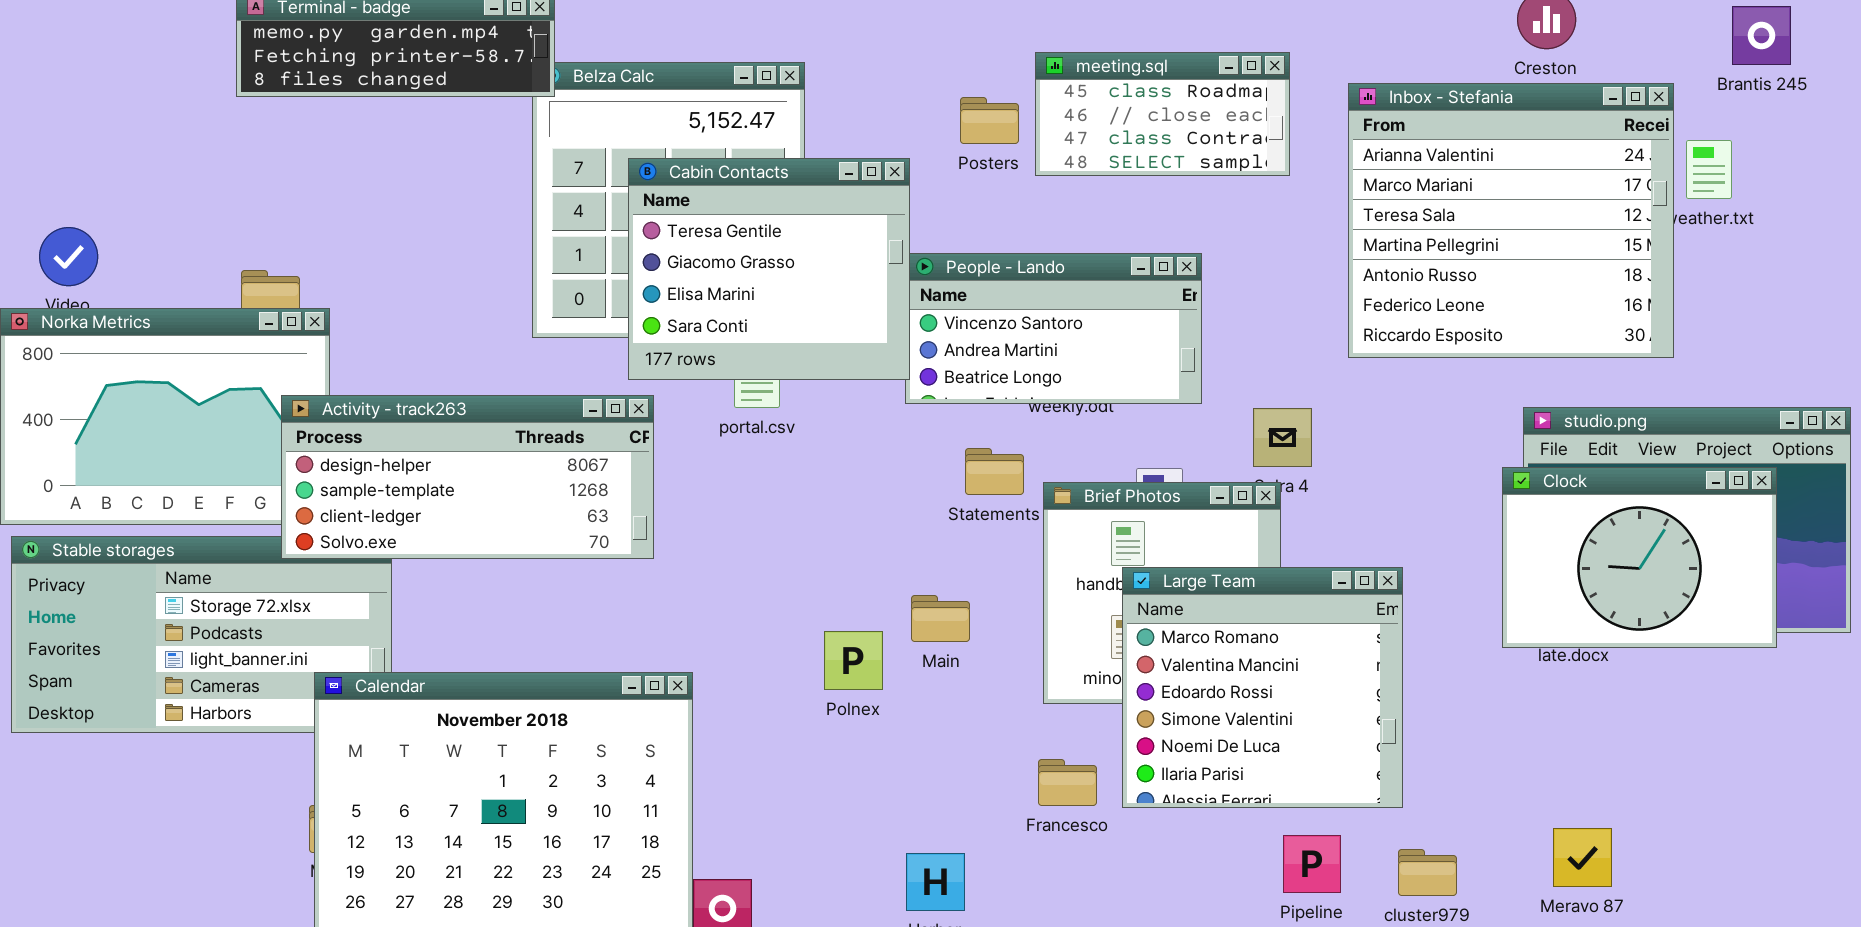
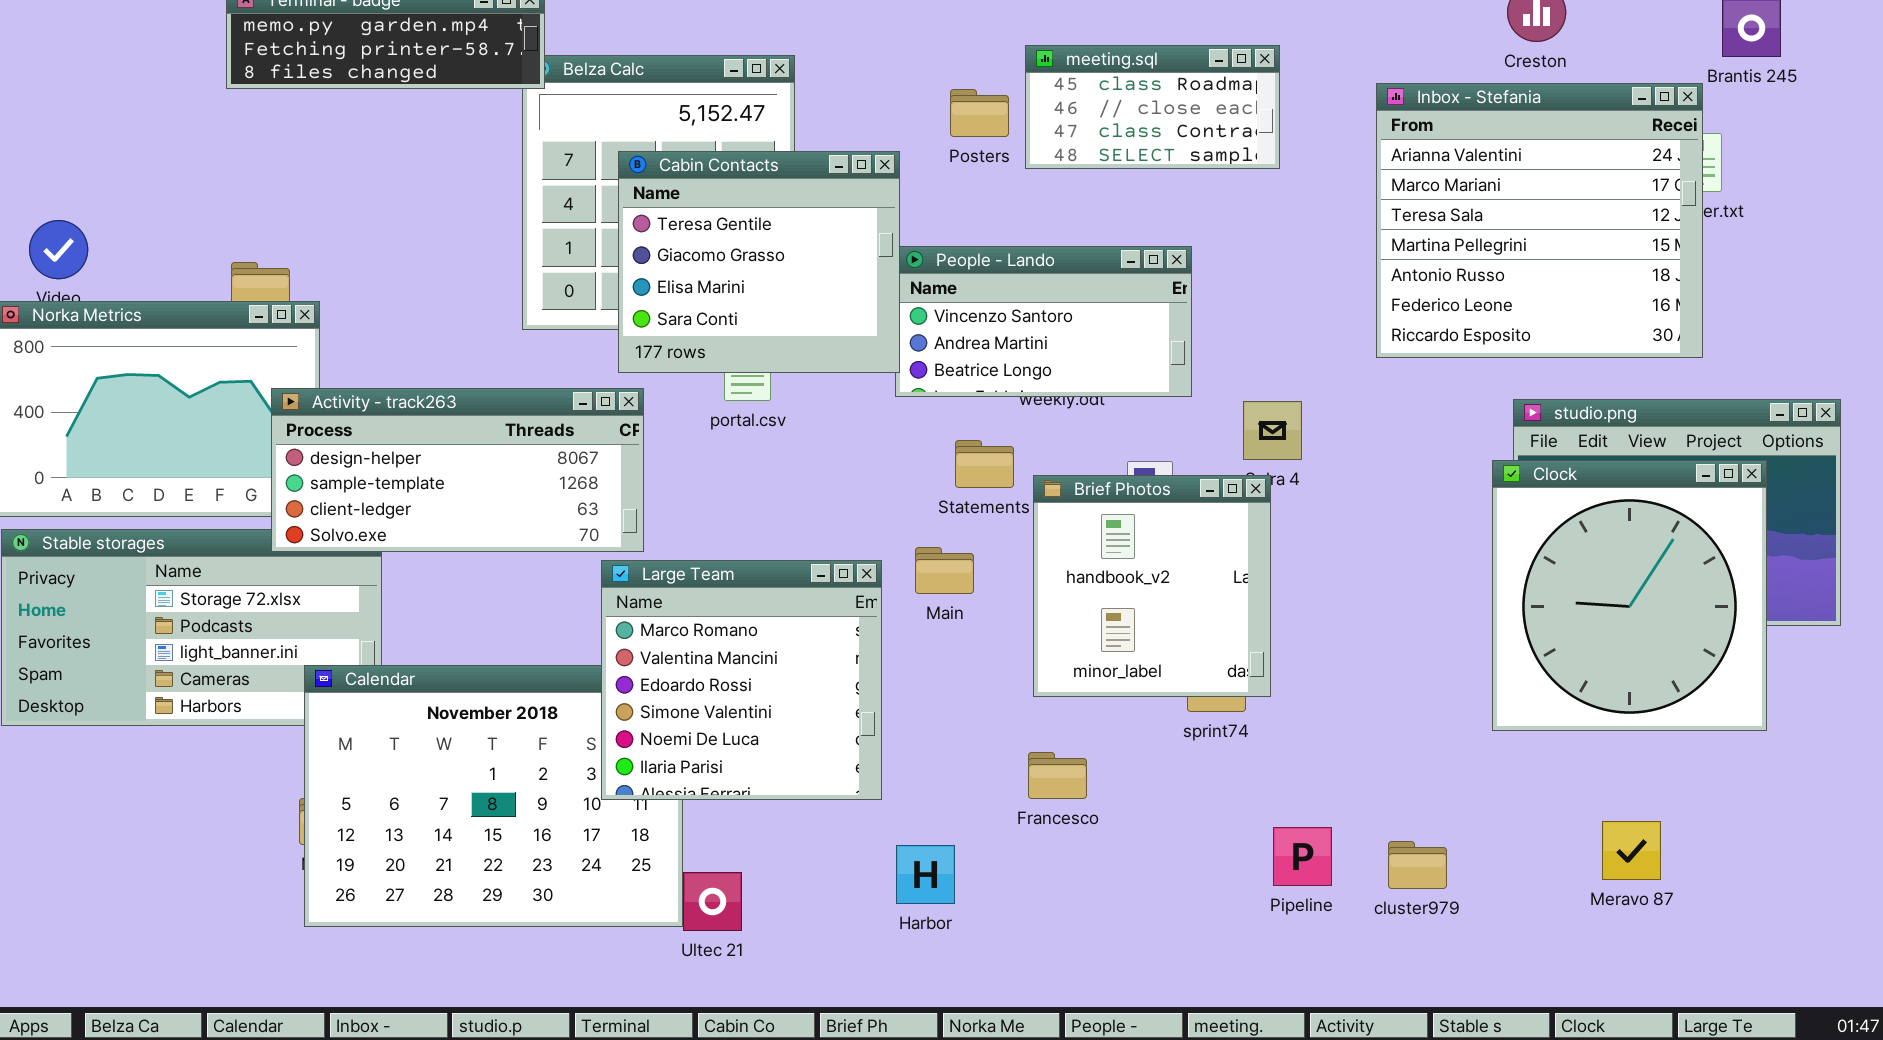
Inbox - Stefania: [1348,83,1674,358] -> [1376,83,1703,358], moved
Clock: [1502,467,1777,648] -> [1492,460,1767,731], resized
Large Team: [1122,567,1403,808] -> [601,560,882,800], moved
Main: [911,595,970,642] -> [915,547,974,594], moved
Meravo 87: [1553,828,1612,887] -> [1602,821,1661,880], moved

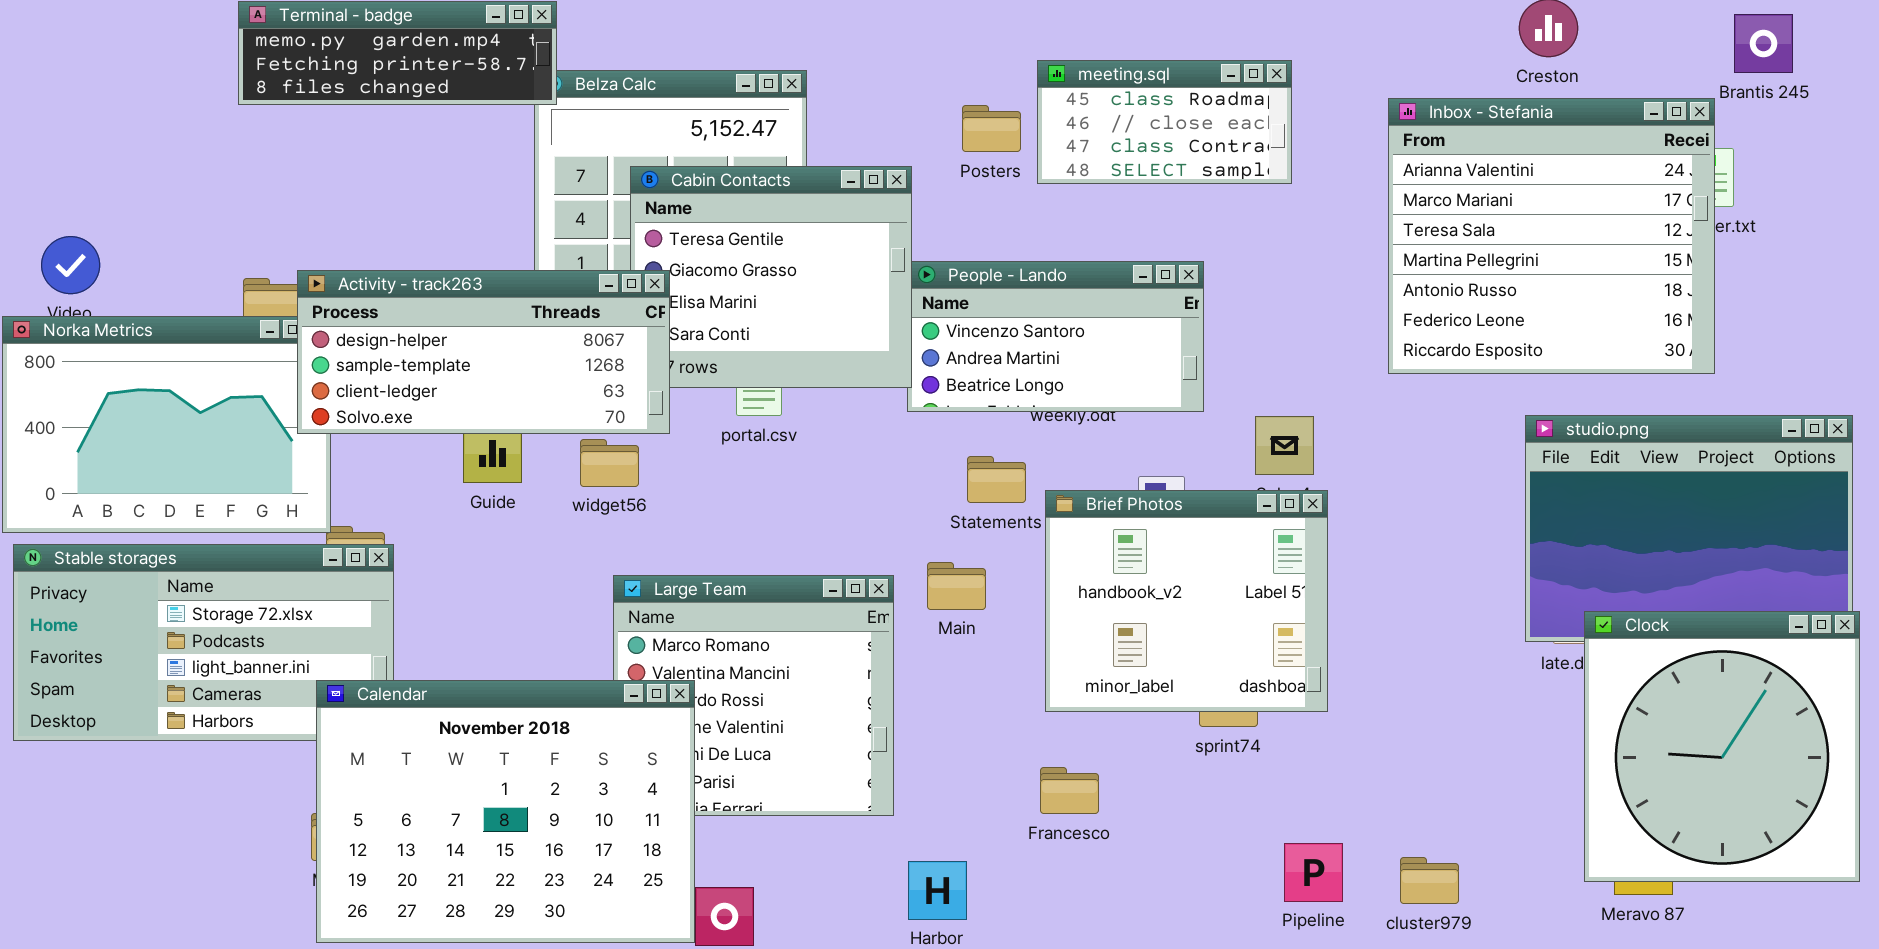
Activity - track263: [271,388,644,552] -> [297,270,670,434], moved
Clock: [1492,460,1767,731] -> [1584,611,1860,882], moved
Brief Photos: [1033,475,1271,697] -> [1045,490,1328,712], resized
Calendar: [304,665,683,927] -> [316,680,695,943], raised

